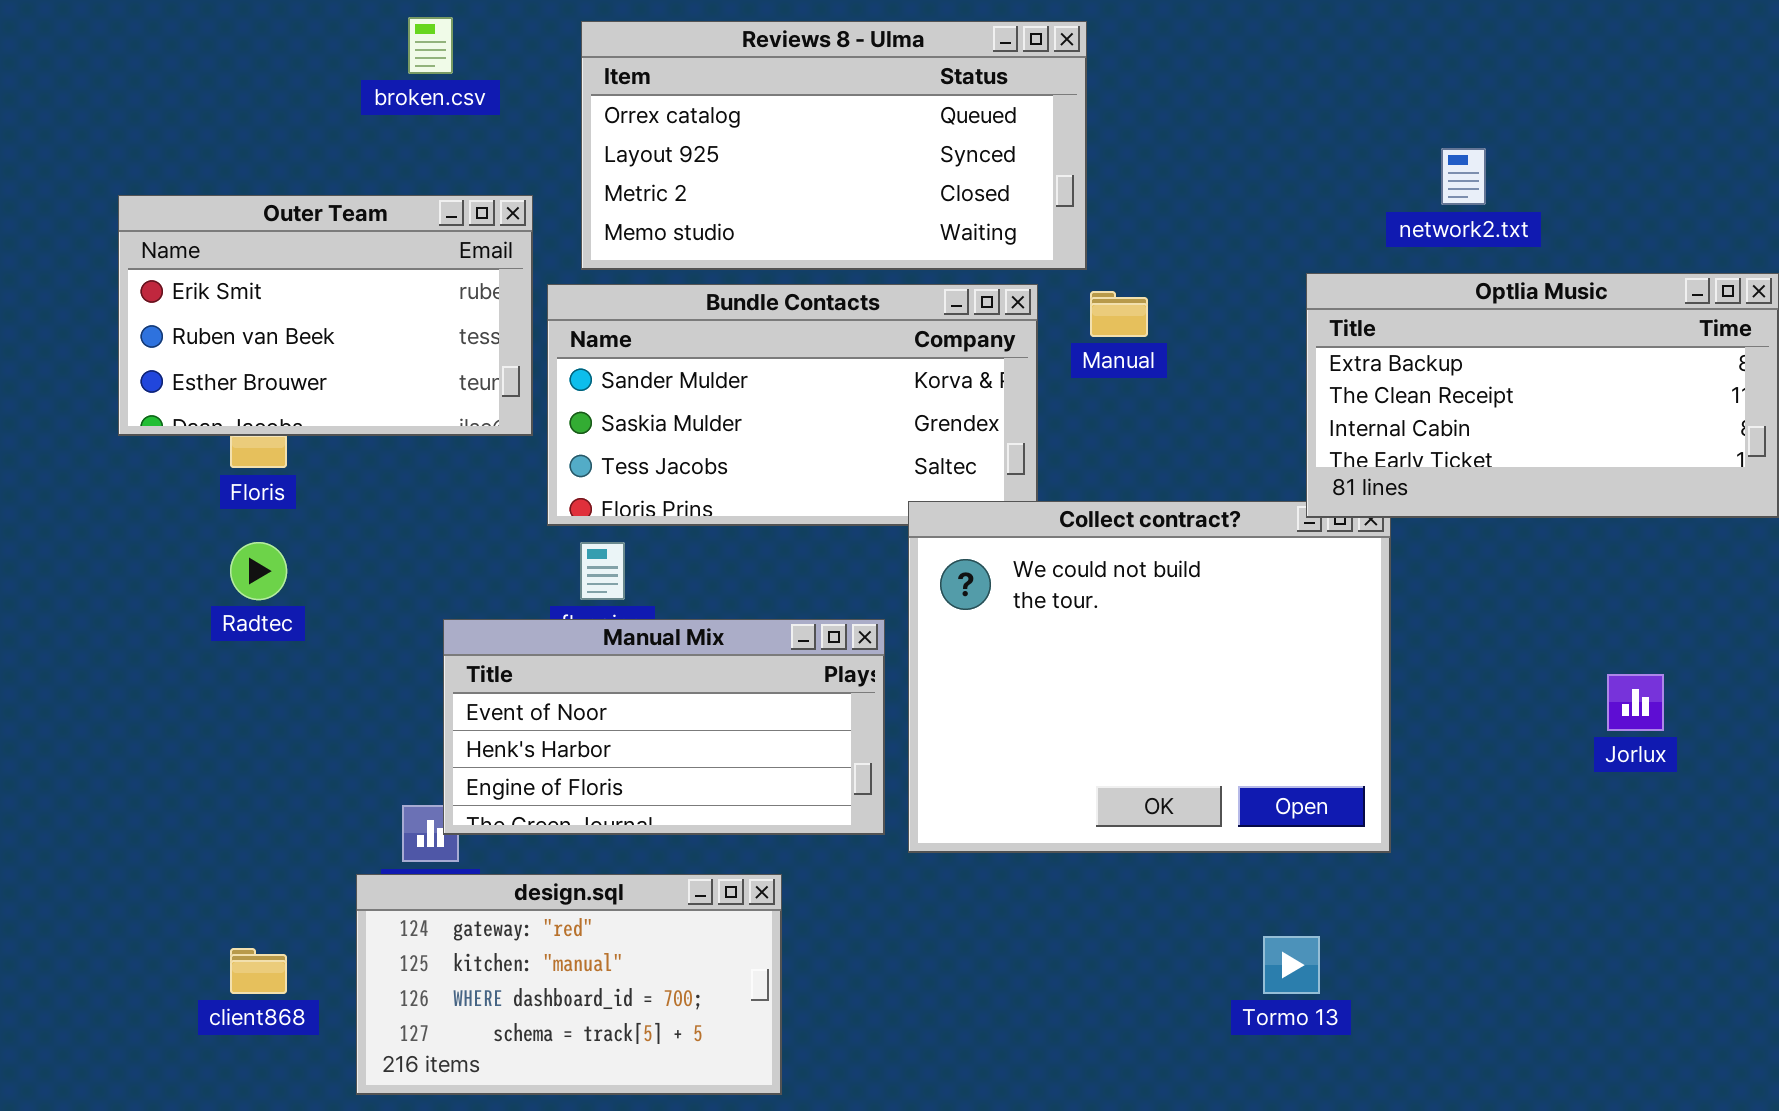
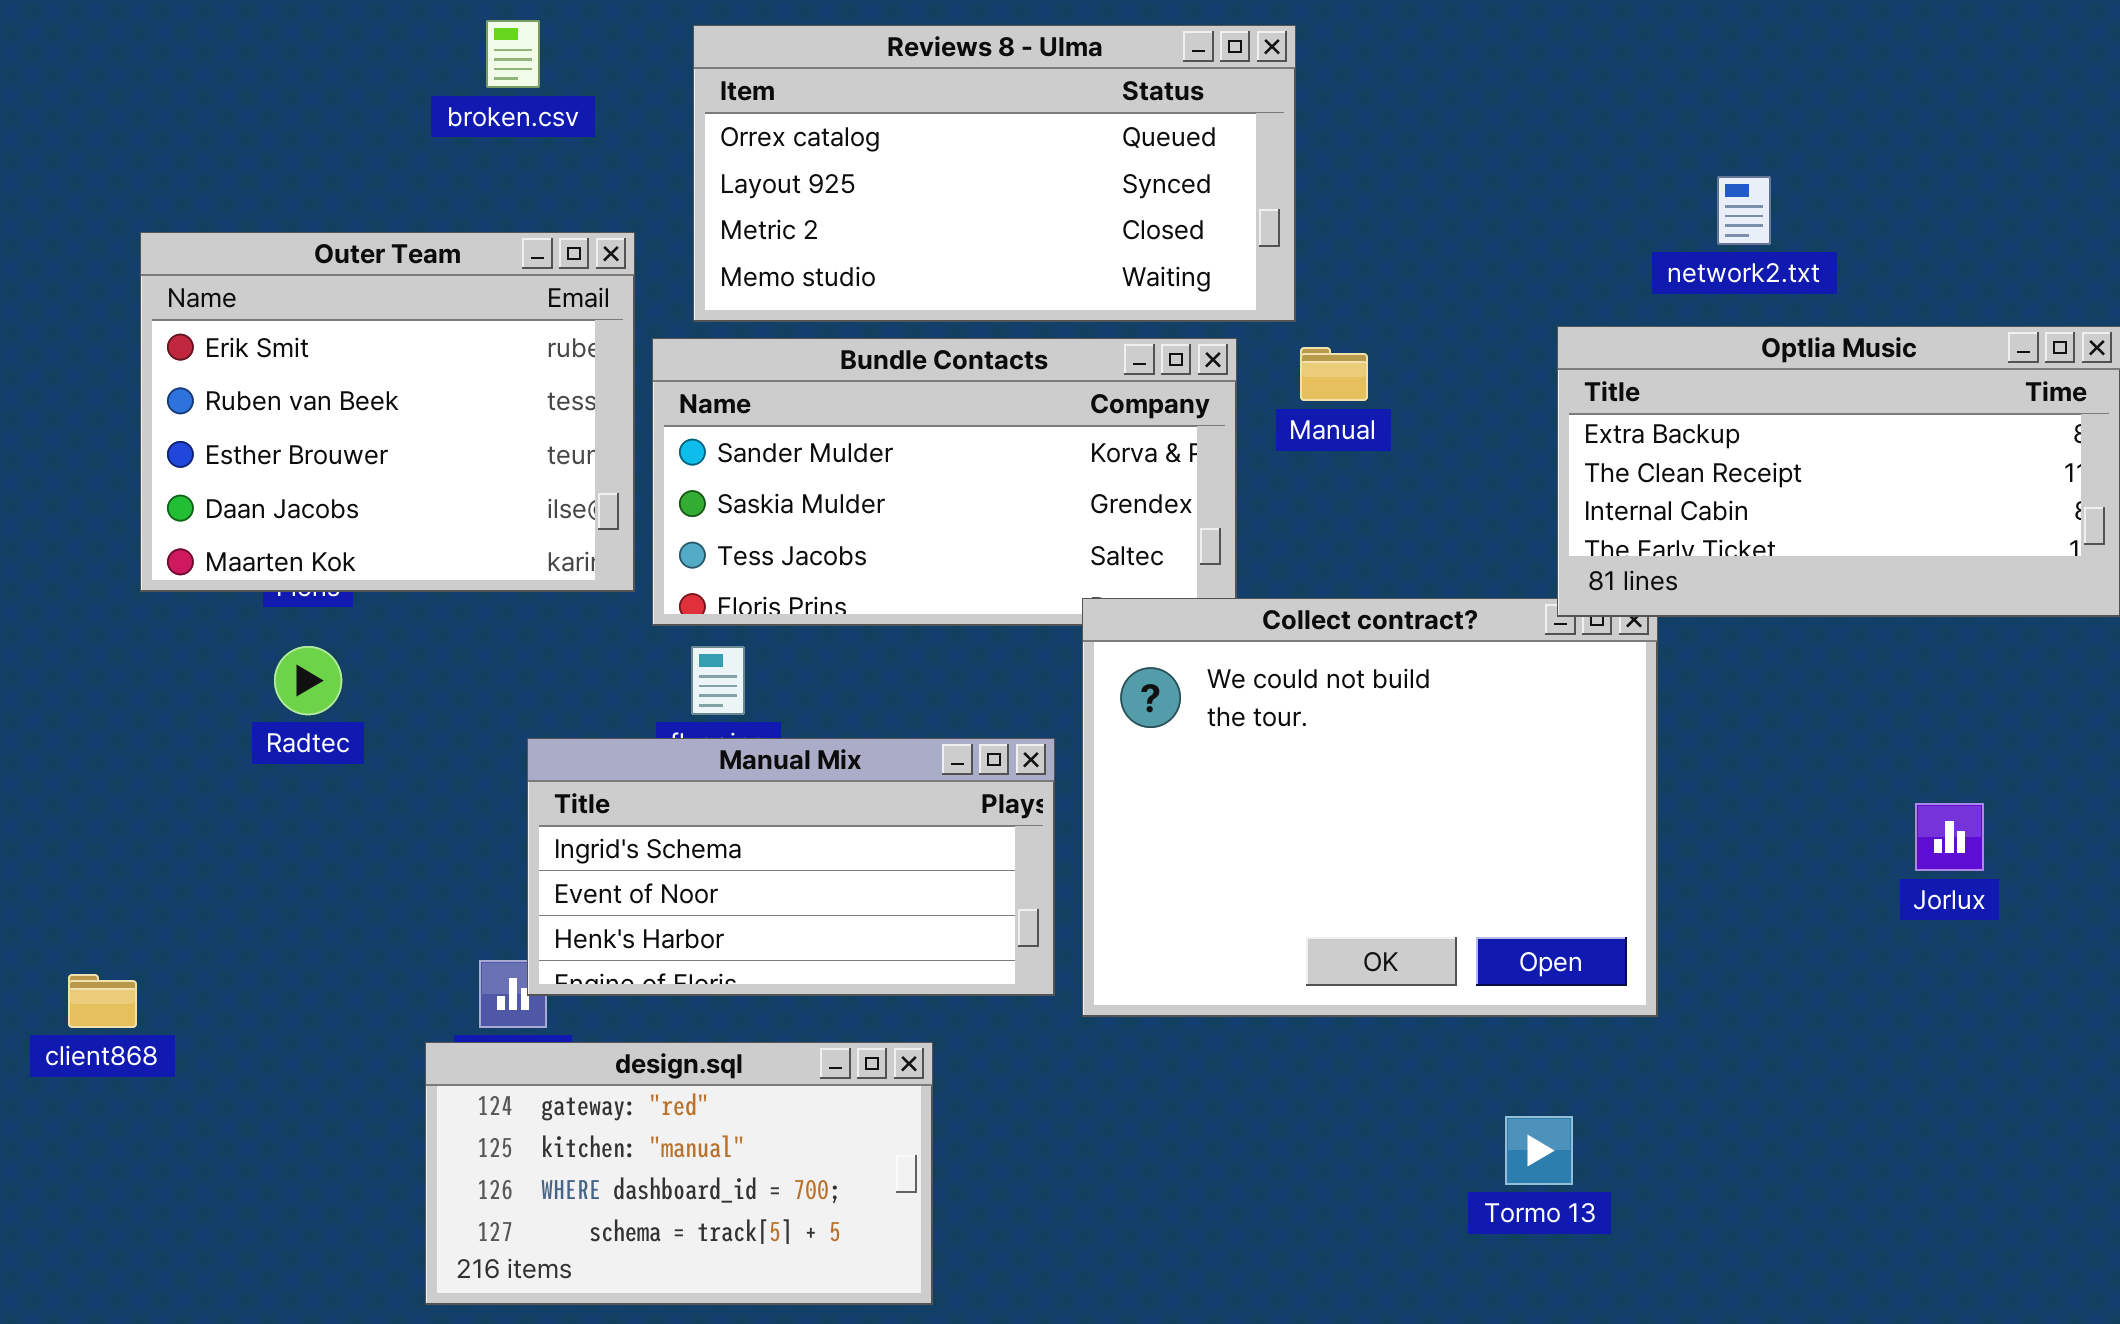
Outer Team: [118,195,533,436] -> [140,232,635,592], resized
Manual Mix: [443,619,885,835] -> [527,738,1055,996], scrolled up 1 row
client868: [230,948,287,994] -> [68,974,137,1028], moved

